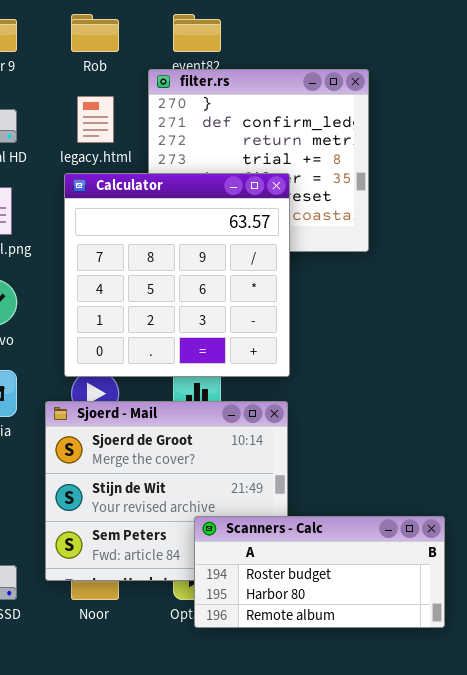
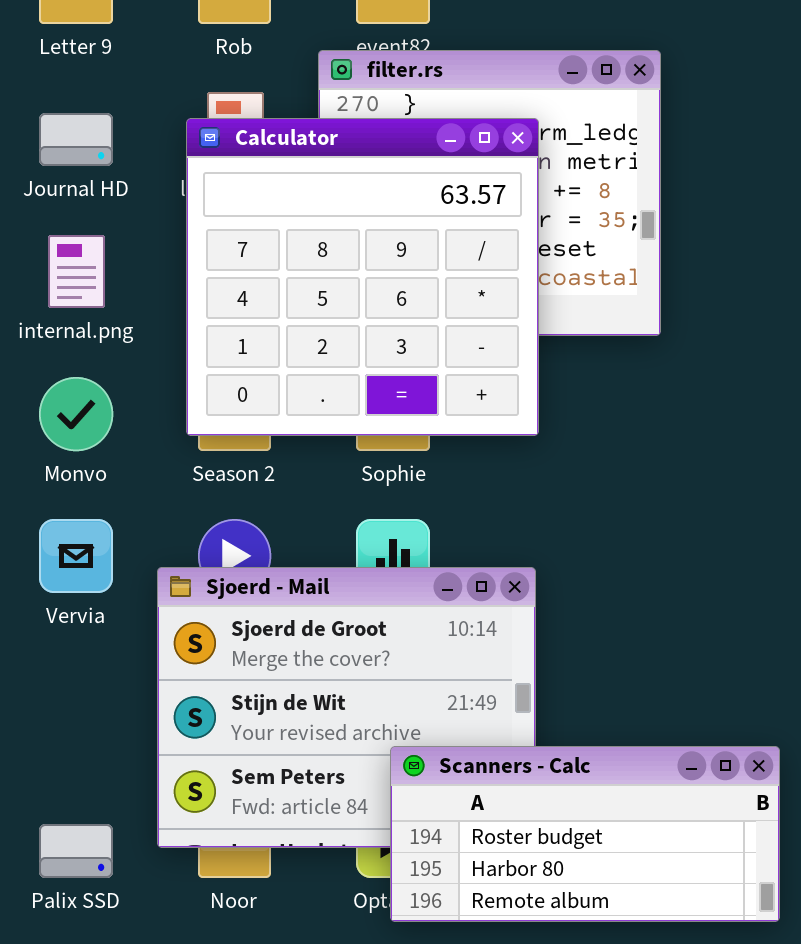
Calculator: [64,173,290,377] -> [186,118,539,436], moved

